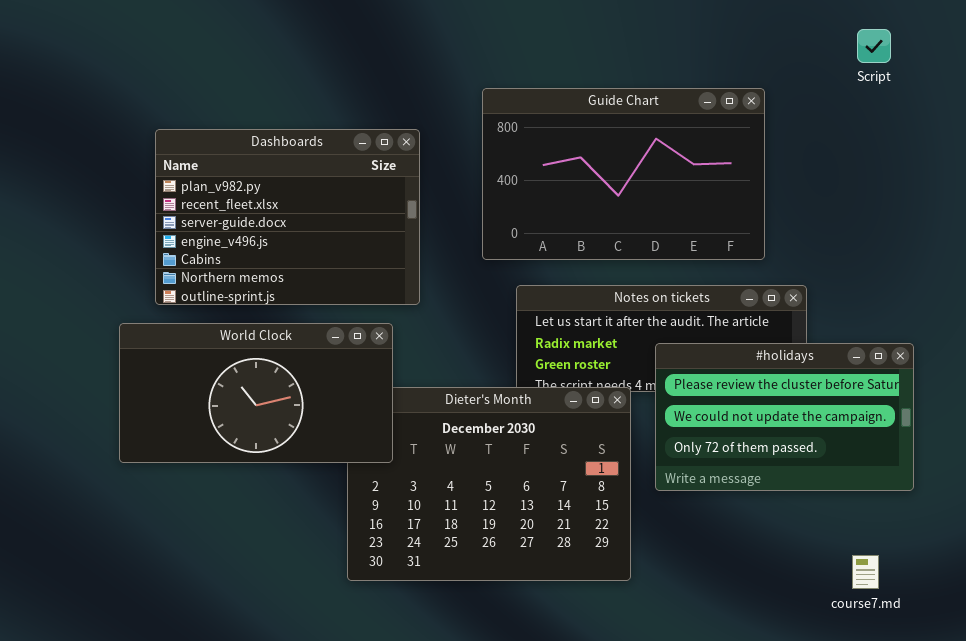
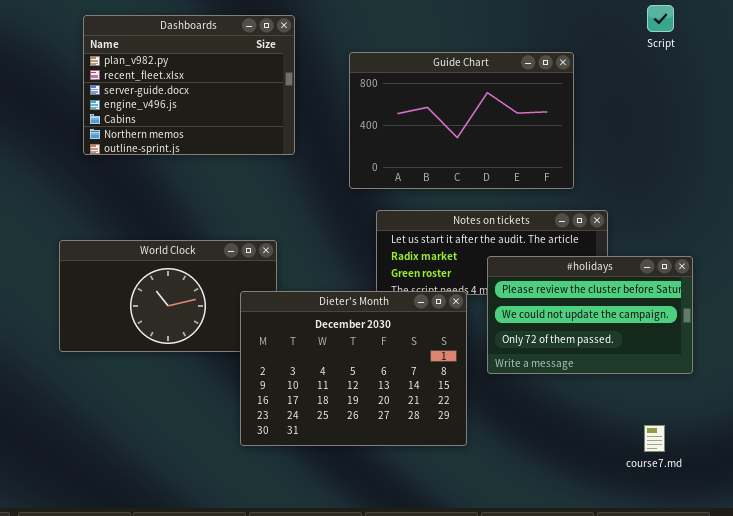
Dashboards: [155,129,420,305] -> [83,15,295,155], moved
Dieter's Month: [347,387,631,581] -> [240,291,467,446], raised

